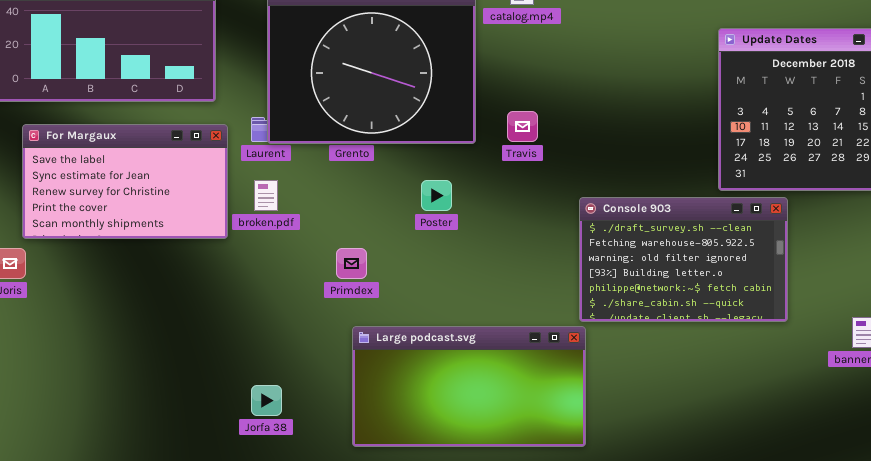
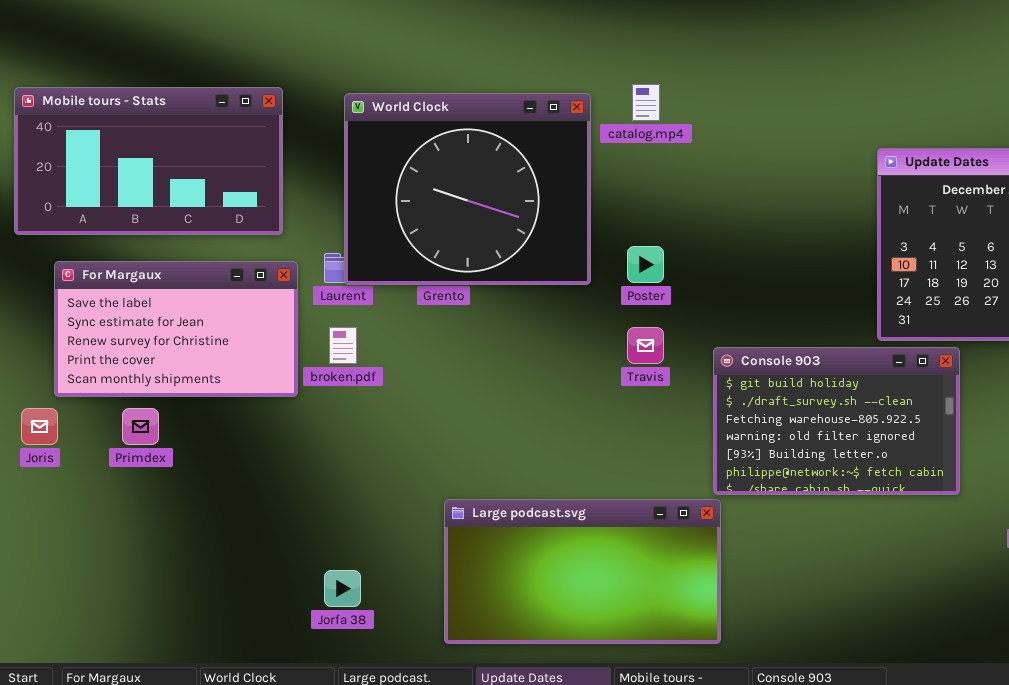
Travis: [507,111,538,142] -> [627,327,664,364], moved
Poster: [421,180,452,211] -> [627,246,664,283], moved
Console 903: [579,197,788,322] -> [713,347,960,495], scrolled up 1 row
Primdex: [336,248,367,279] -> [122,408,159,445], moved

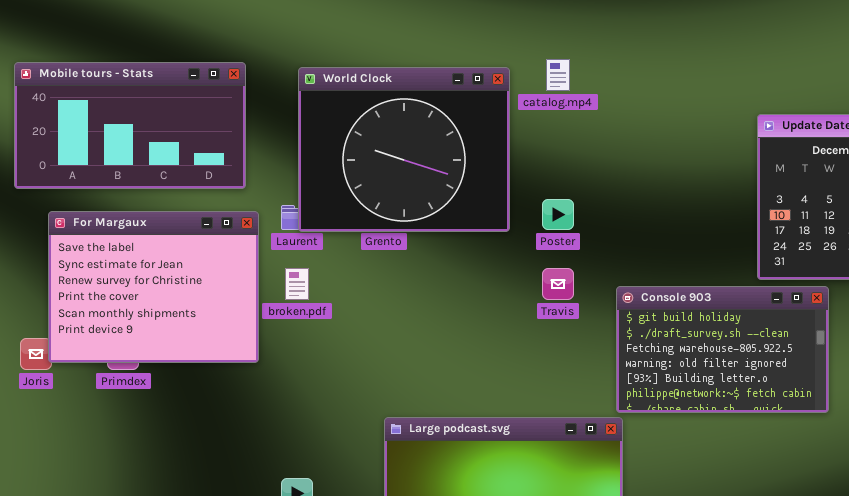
For Margaux: [54,261,298,397] -> [48,211,259,363], resized

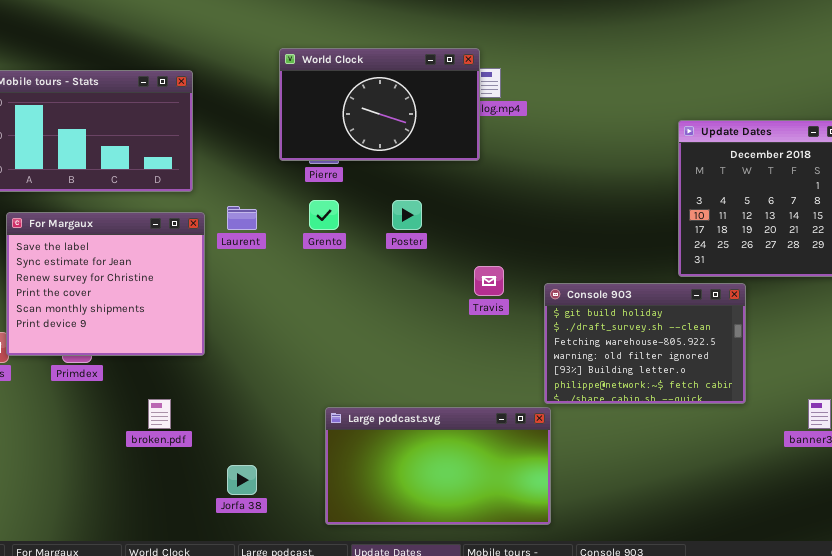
World Clock: [298,67,510,232] -> [279,48,480,161], moved, resized
Poster: [542,199,574,230] -> [392,200,422,230], moved
broken.pdf: [285,268,309,300] -> [148,399,171,429], moved

